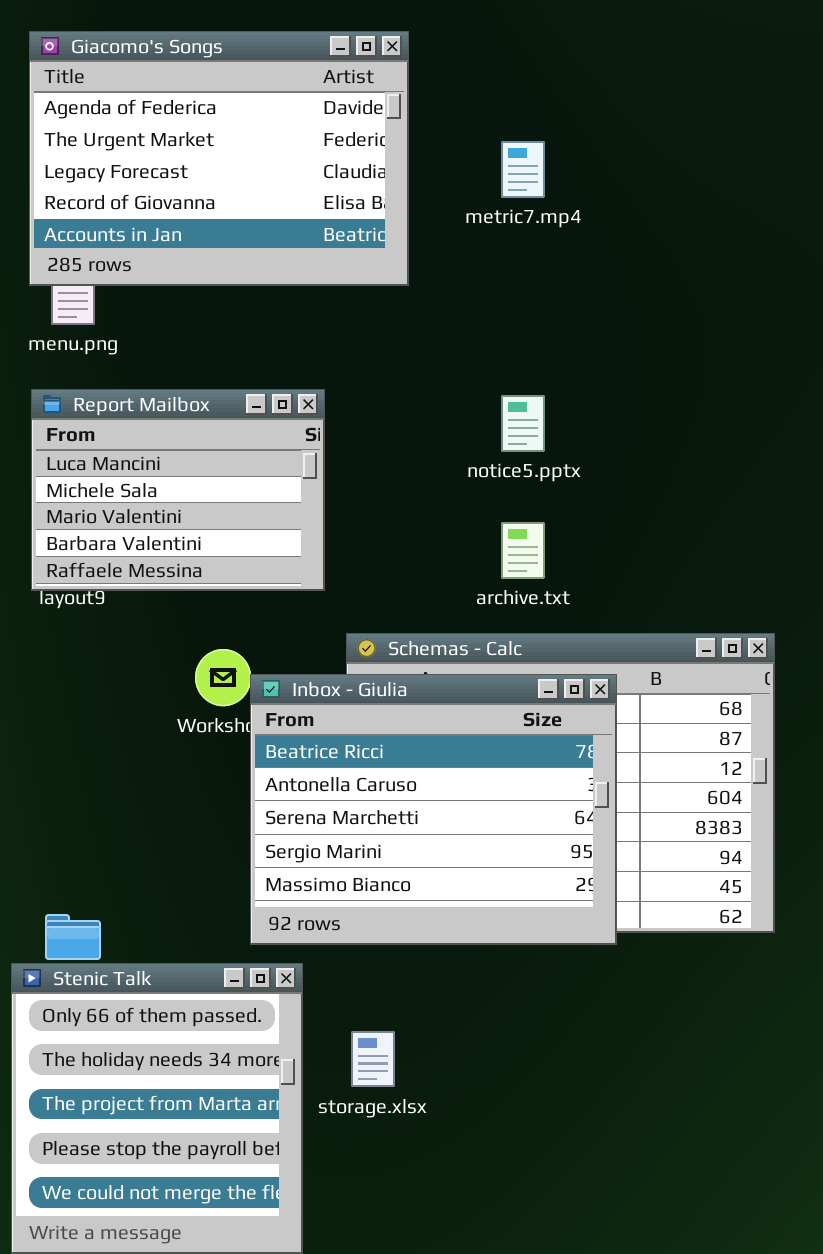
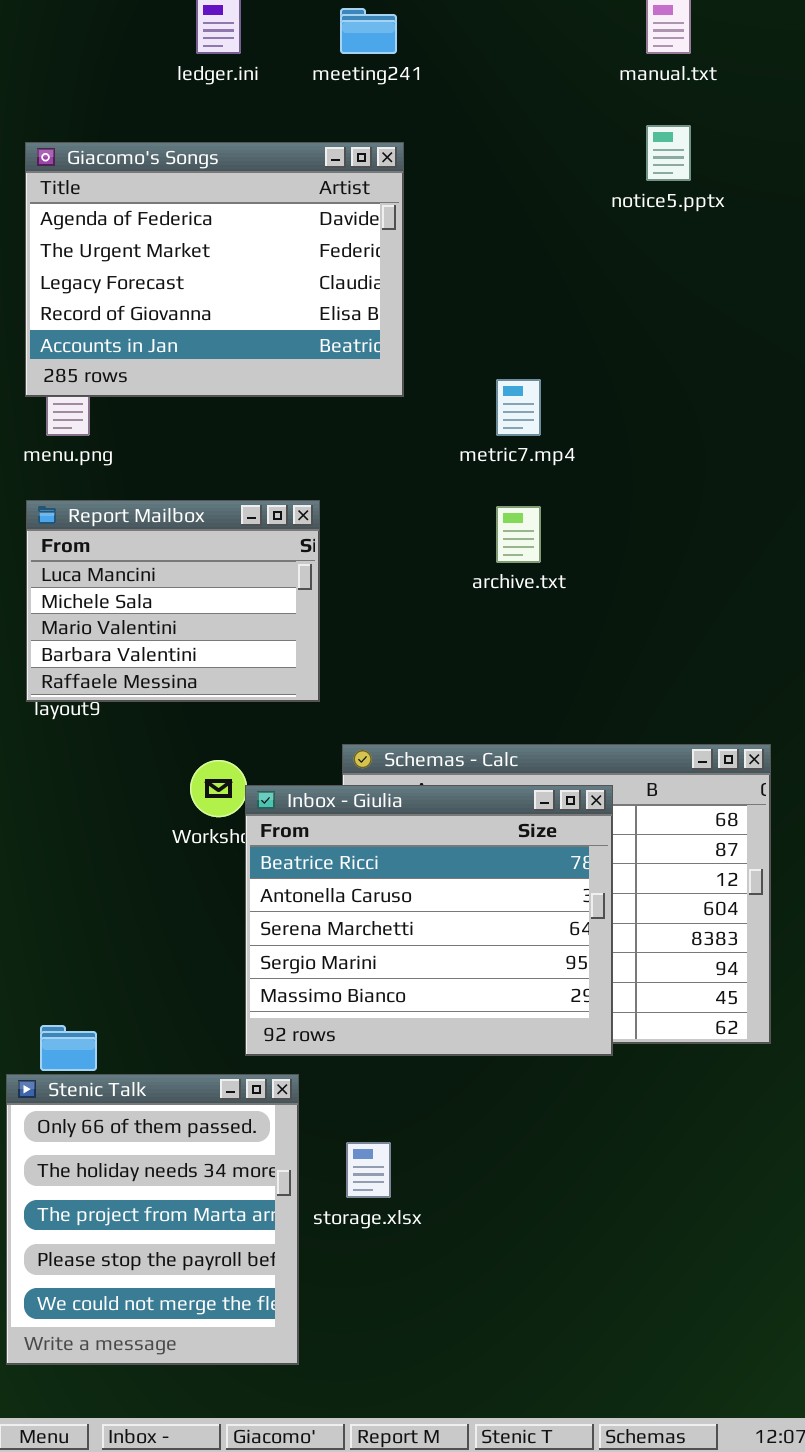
metric7.mp4: [501,141,545,198] -> [496,379,541,436], moved
notice5.pptx: [501,395,545,452] -> [646,125,691,181], moved
archive.txt: [501,522,545,579] -> [496,506,541,563], moved

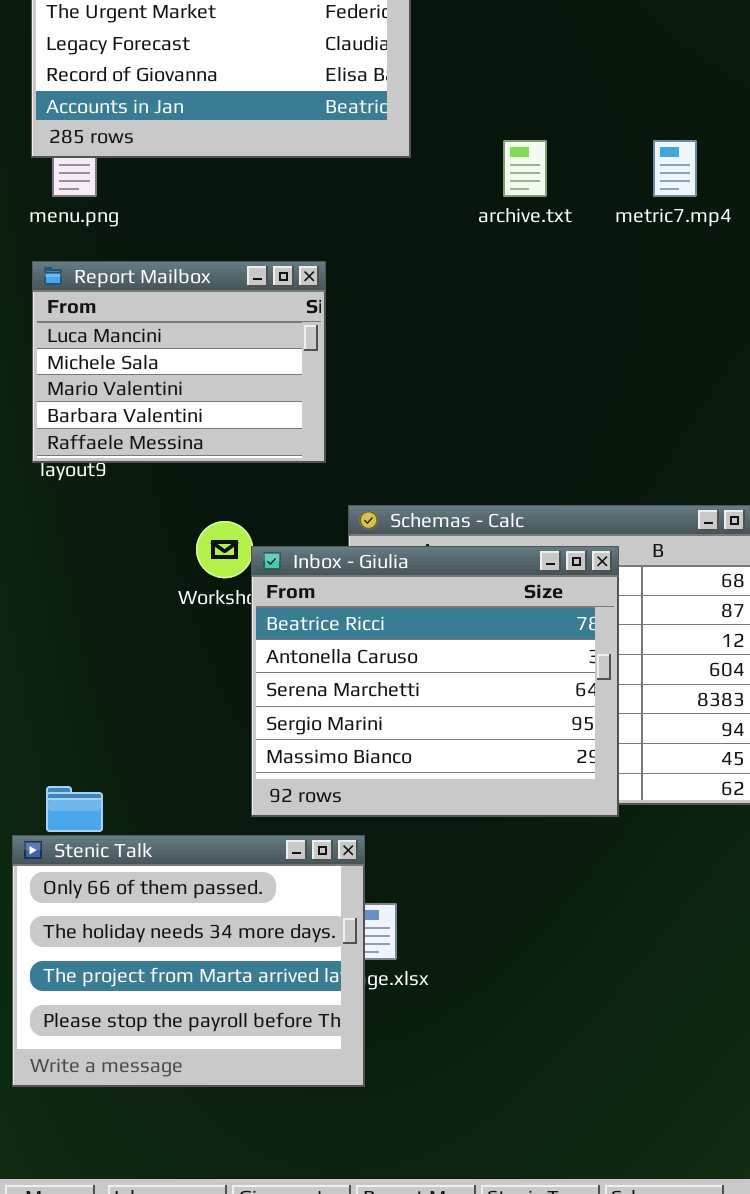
metric7.mp4: [496,379,541,436] -> [653,140,697,197], moved
archive.txt: [496,506,541,563] -> [503,140,547,197], moved
Stenic Talk: [6,1074,299,1365] -> [12,835,365,1087], resized

